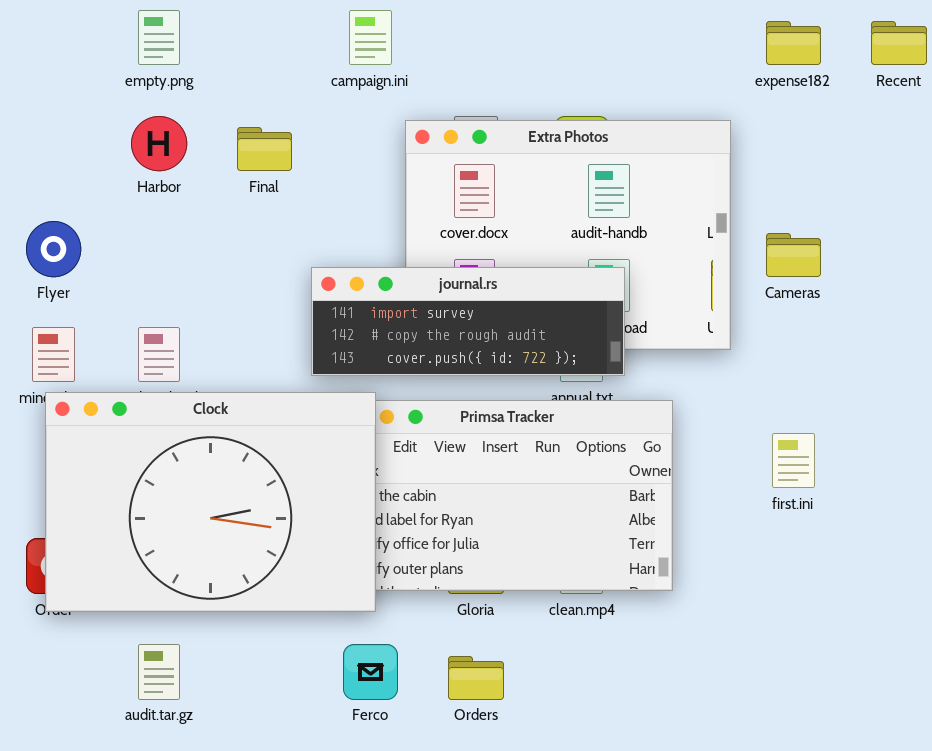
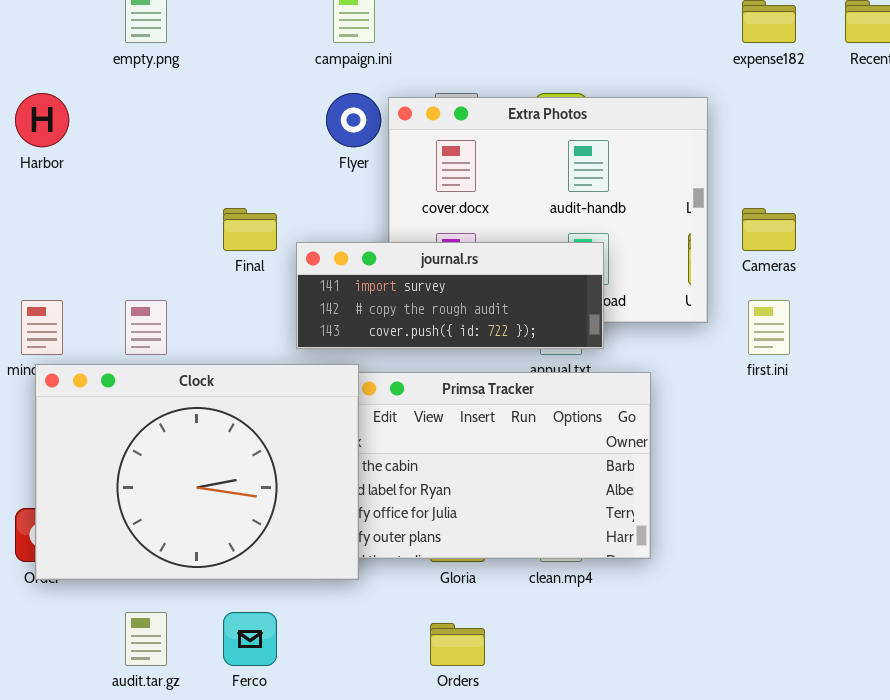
Harbor: [131,116,187,171] -> [15,93,69,147], moved
Final: [237,127,292,171] -> [223,208,277,251], moved
Flyer: [26,221,81,277] -> [326,93,381,147], moved
first.ini: [772,433,815,488] -> [748,300,790,355], moved
Ferco: [343,644,398,700] -> [223,612,277,666], moved

